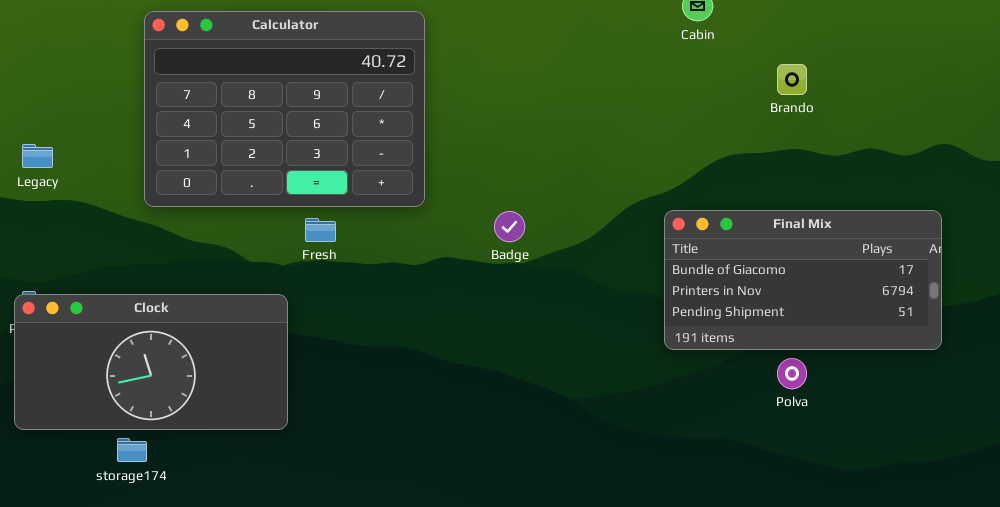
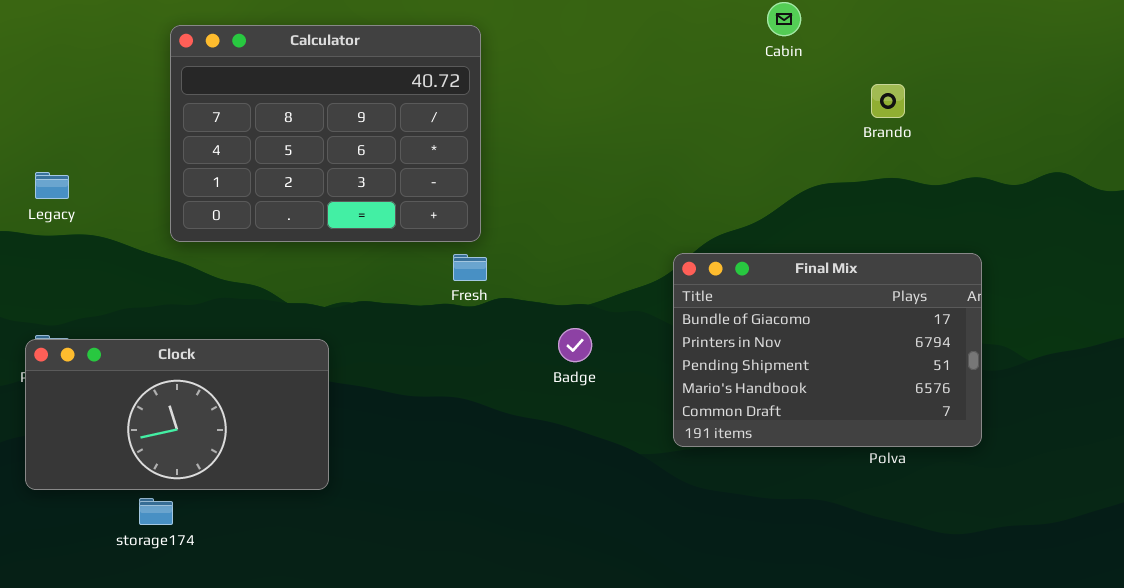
Final Mix: [664,210,942,350] -> [673,253,982,447], moved, resized
Badge: [494,211,525,242] -> [558,328,592,362], moved
Fresh: [305,218,336,242] -> [453,254,487,281], moved

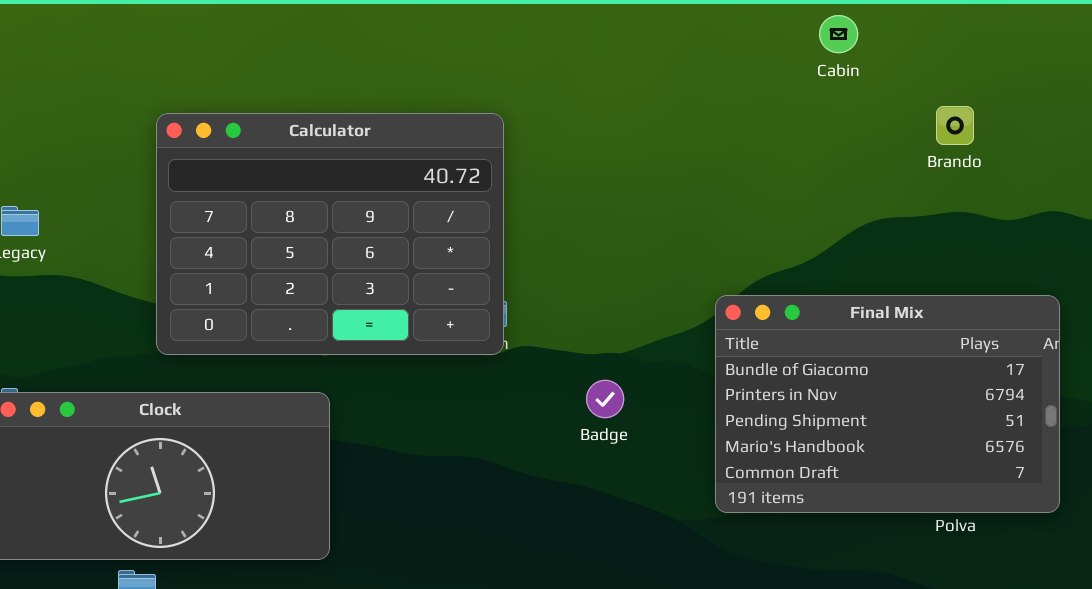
Calculator: [170,25,481,242] -> [156,113,504,355], moved

